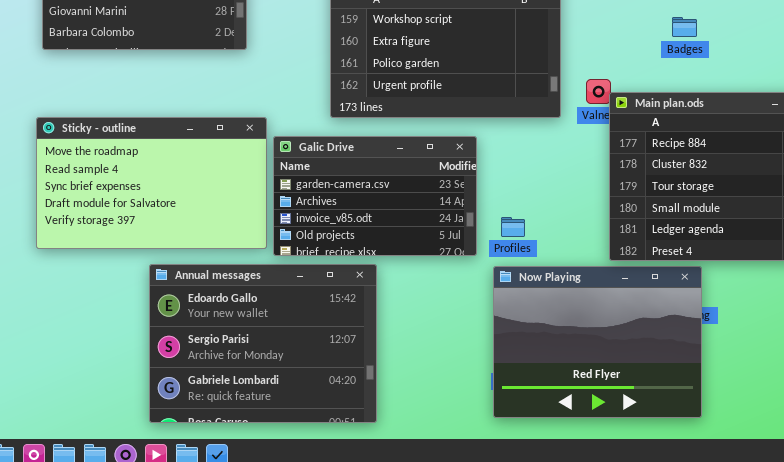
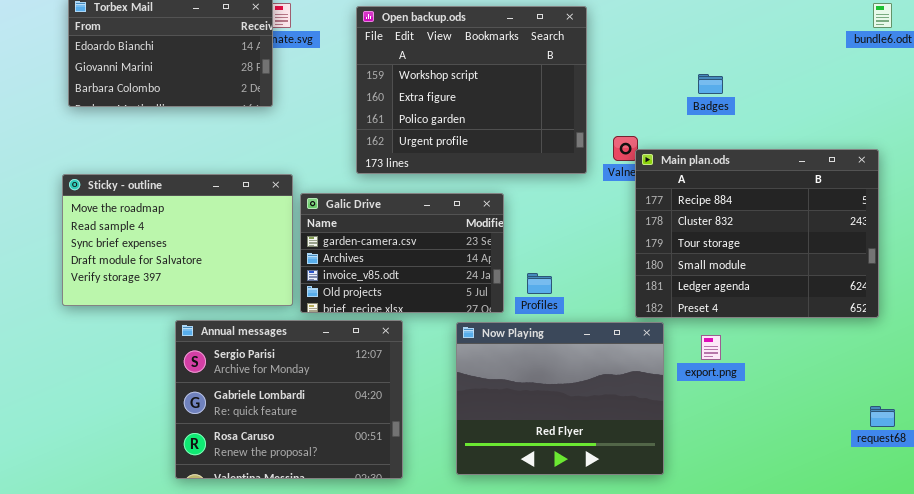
Annual messages: [149,264,377,423] -> [175,320,403,479], scrolled down 1 row
Now Playing: [493,266,702,418] -> [456,322,664,475], moved

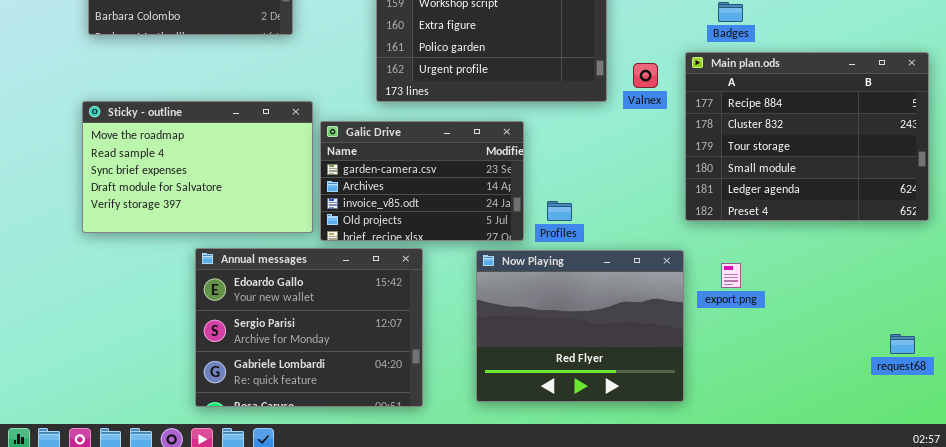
Main plan.ods: [635,149,879,318] -> [685,52,929,221], moved
Annual messages: [175,320,403,479] -> [195,248,423,407], scrolled up 1 row

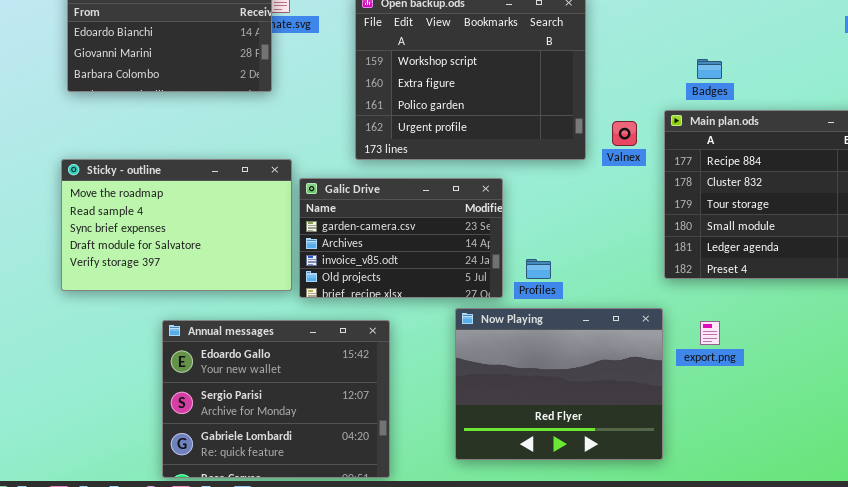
Annual messages: [195,248,423,407] -> [162,320,390,478], moved

